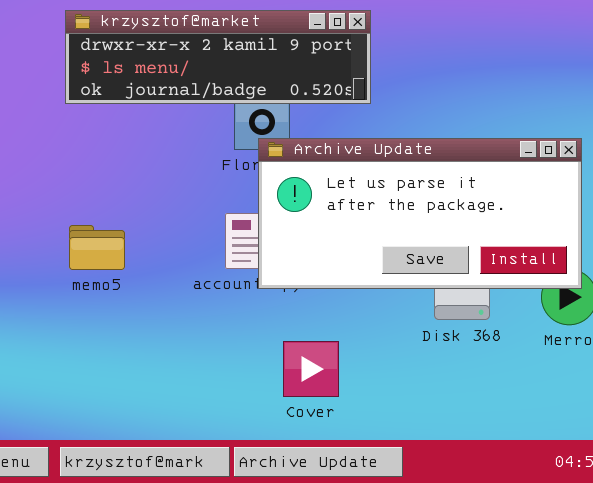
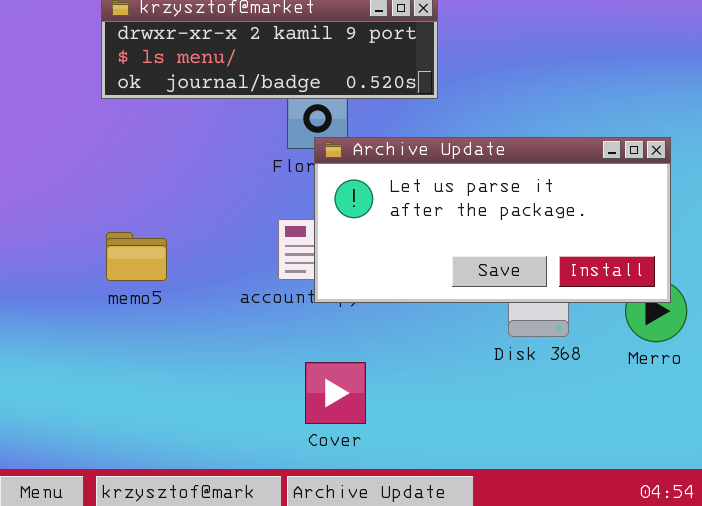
Cover: [283,341,339,397] -> [305,362,366,424], moved

